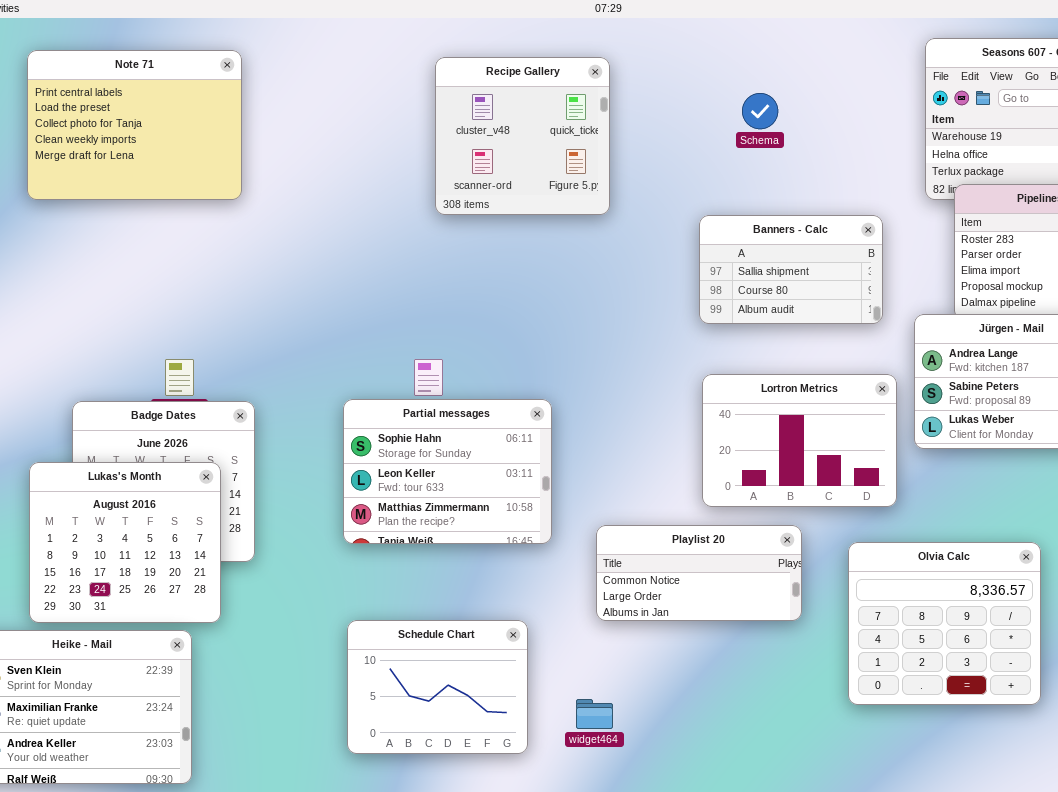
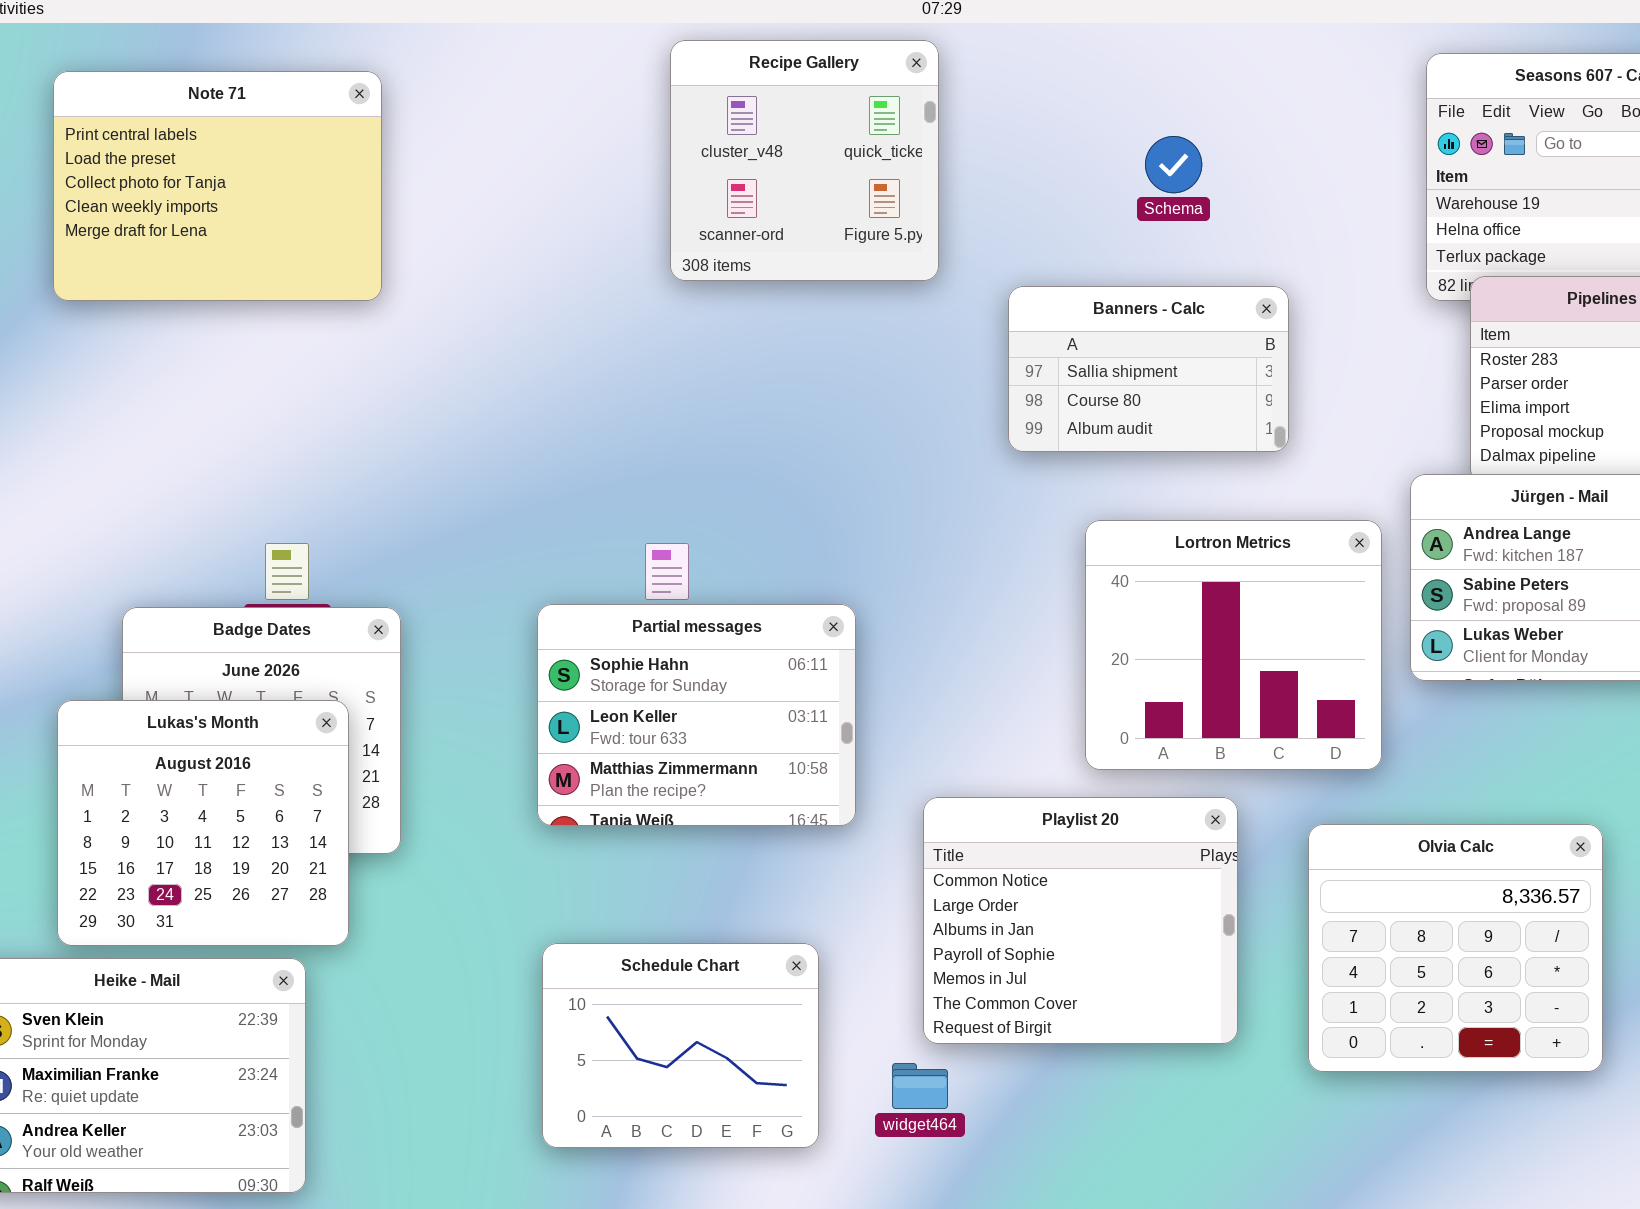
Recipe Gallery: [435,57,610,215] -> [670,40,939,281], moved
Banners - Calc: [699,215,883,324] -> [1008,286,1289,452], moved
Lortron Metrics: [702,374,897,507] -> [1085,520,1382,770], resized
Playlist 20: [596,525,802,621] -> [923,797,1238,1044], resized

